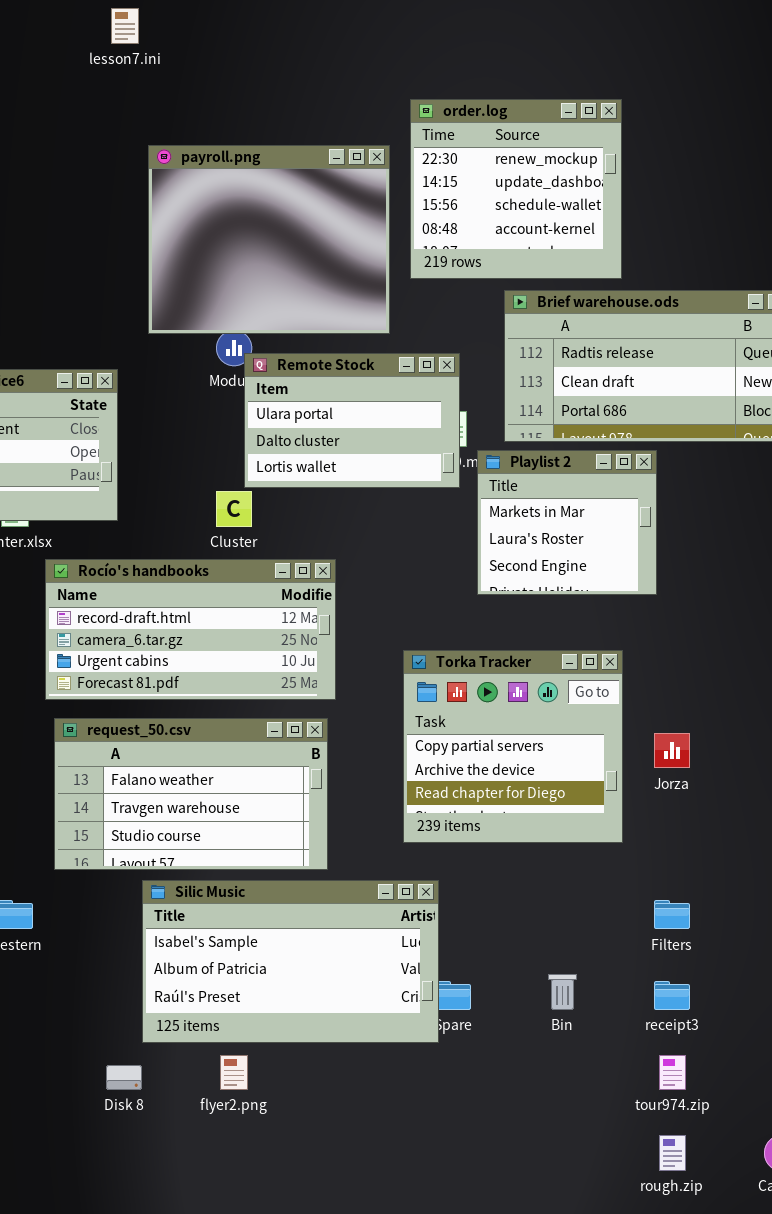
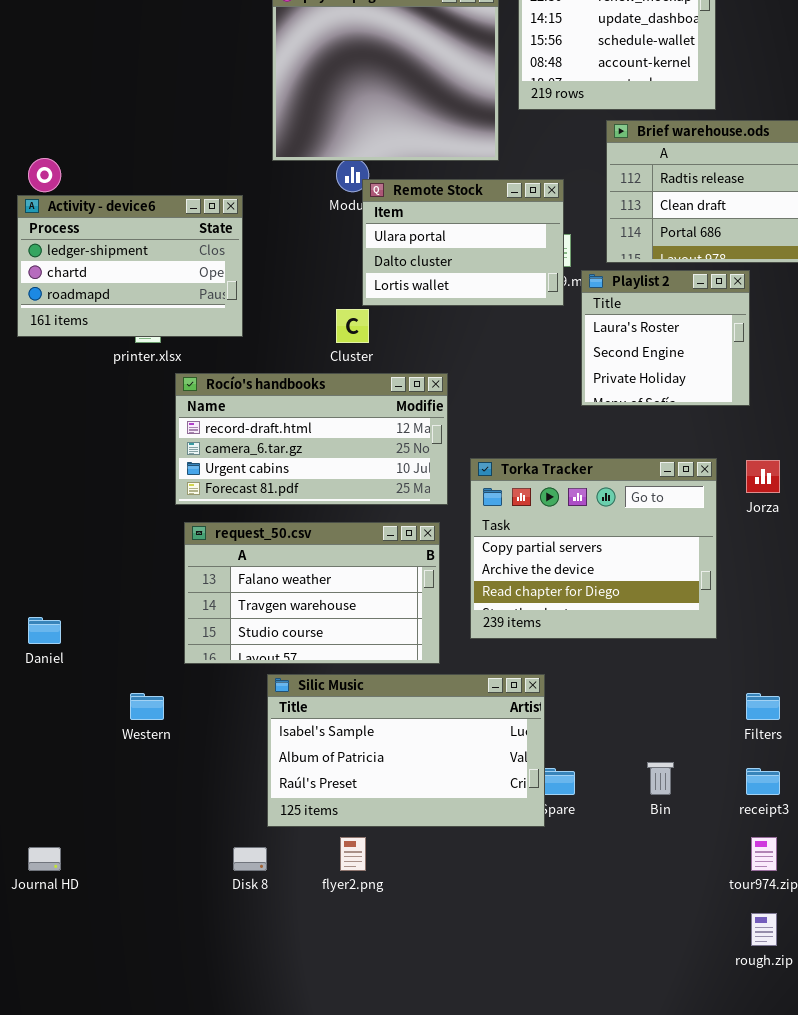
Playlist 2: [477,450,657,595] -> [581,270,750,406], scrolled down 1 row
Torka Tracker: [403,650,623,843] -> [470,458,717,639], resized
Jorza: [654,733,690,768] -> [746,460,780,493], moved

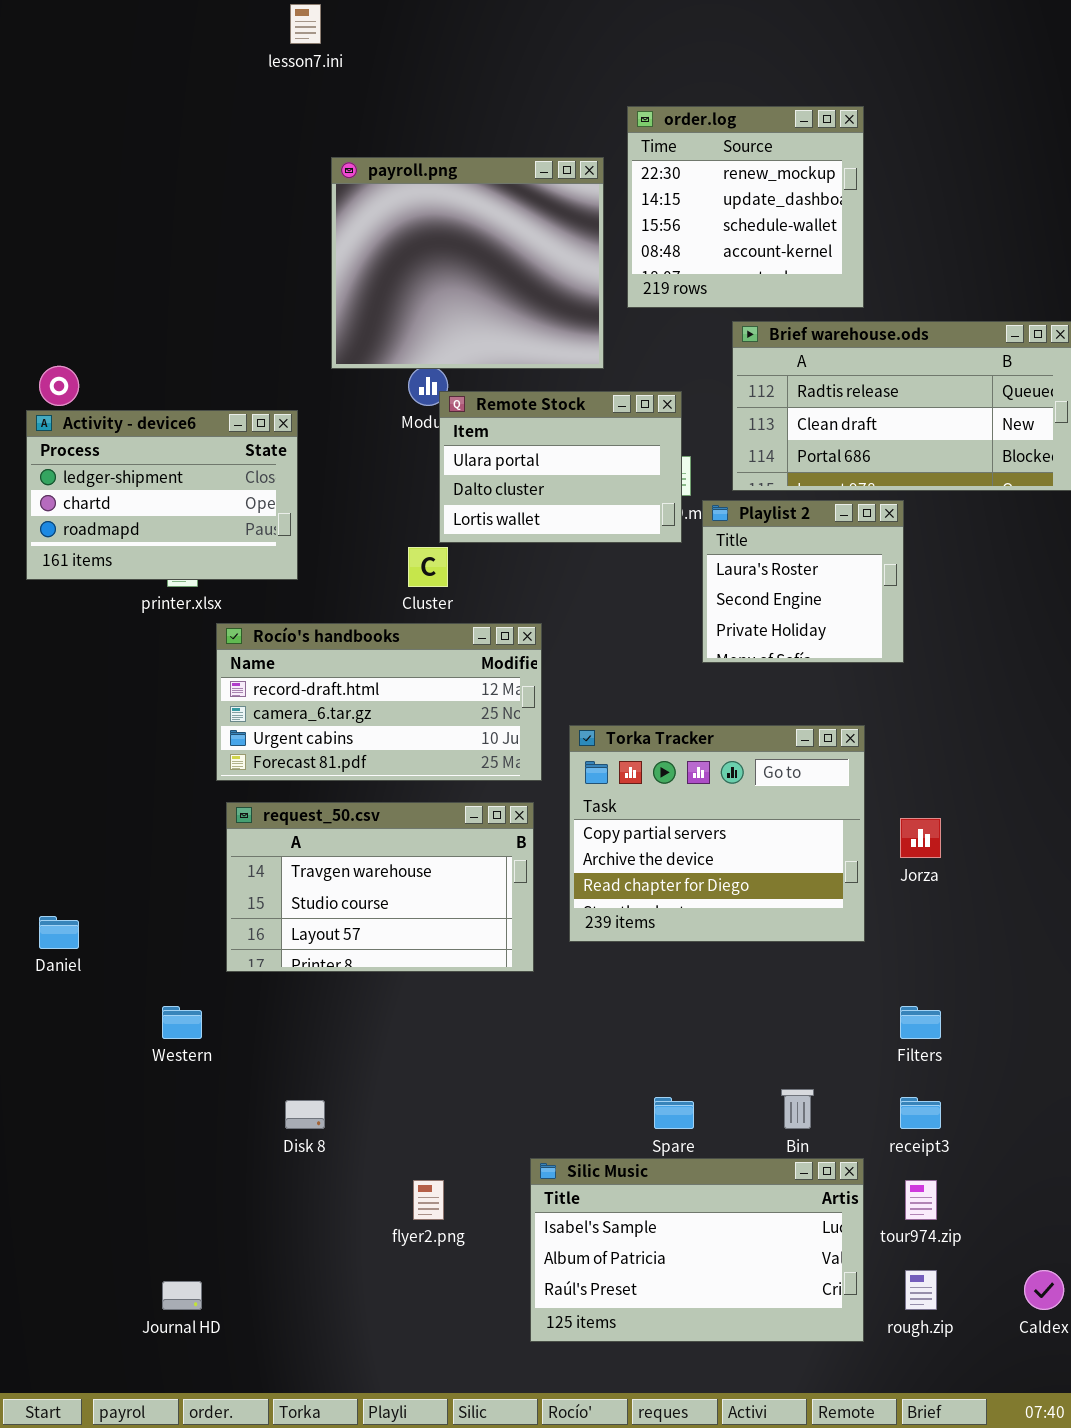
Jorza: [746,460,780,493] -> [900,818,941,858], moved
request_50.csv: [184,522,440,664] -> [226,802,534,972], scrolled down 1 row
Silic Music: [267,674,545,827] -> [530,1158,864,1342], moved
Journal HD: [28,847,61,871] -> [162,1281,202,1310], moved
Disk 8: [233,847,267,871] -> [285,1100,325,1129], moved

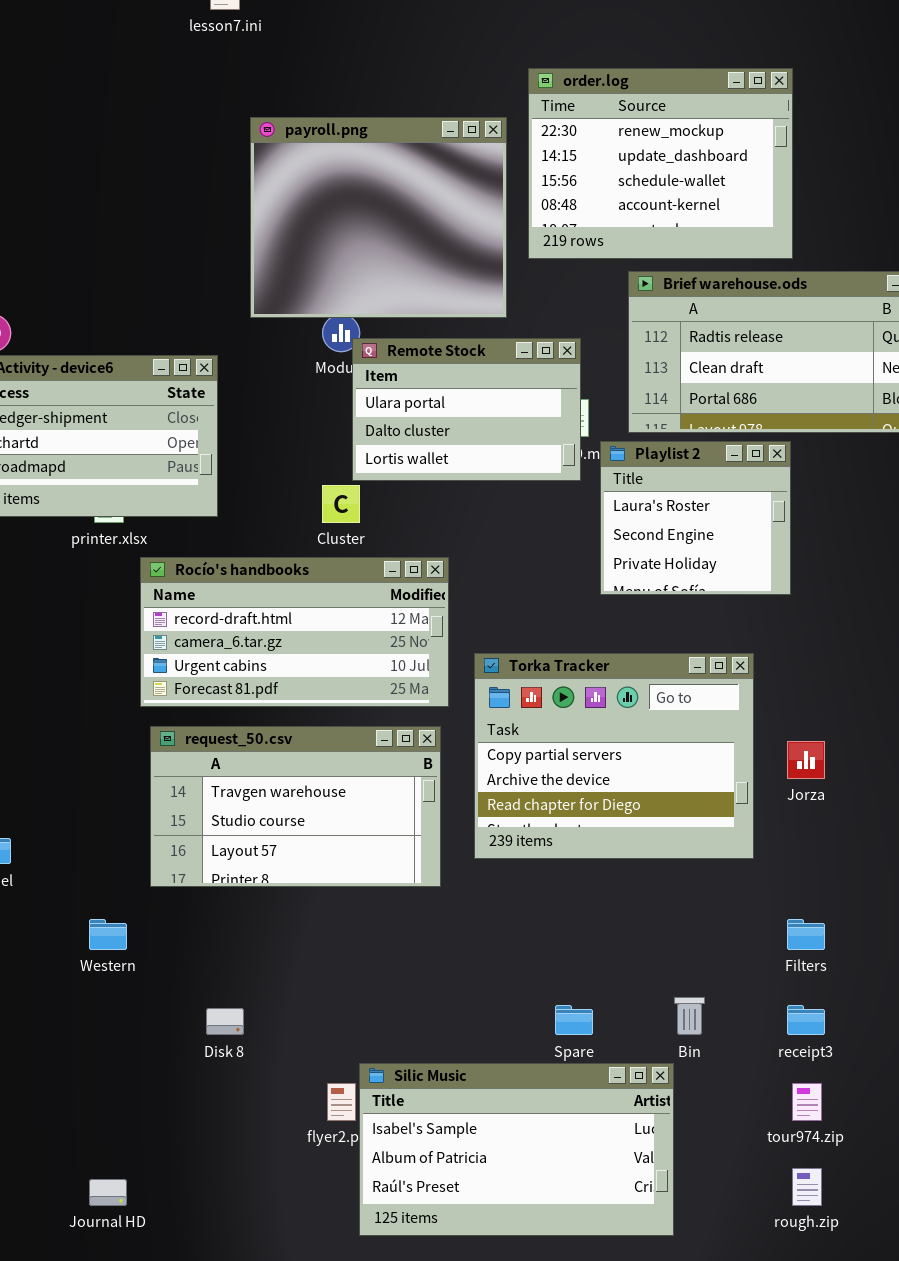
order.log: [627,106,864,308] -> [528,68,793,259], resized
Silic Music: [530,1158,864,1342] -> [359,1063,674,1236], moved

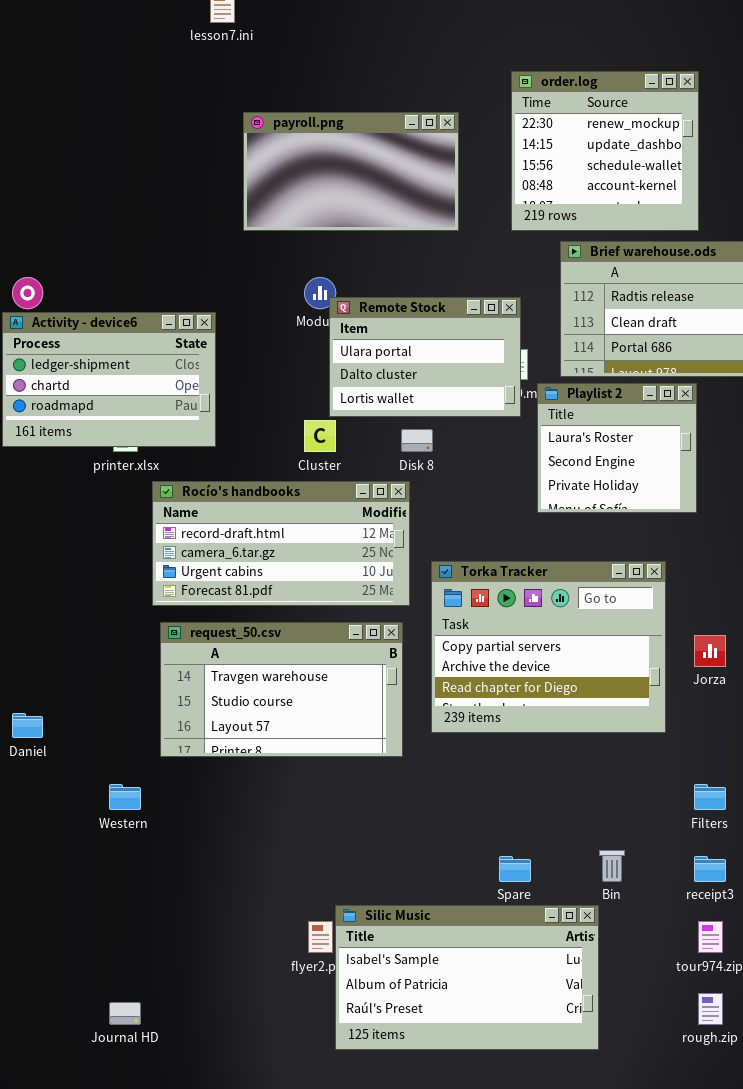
order.log: [528,68,793,259] -> [511,71,699,231], resized
payroll.png: [250,117,507,318] -> [243,112,459,231], resized
Disk 8: [206,1008,244,1035] -> [401,429,433,452], moved

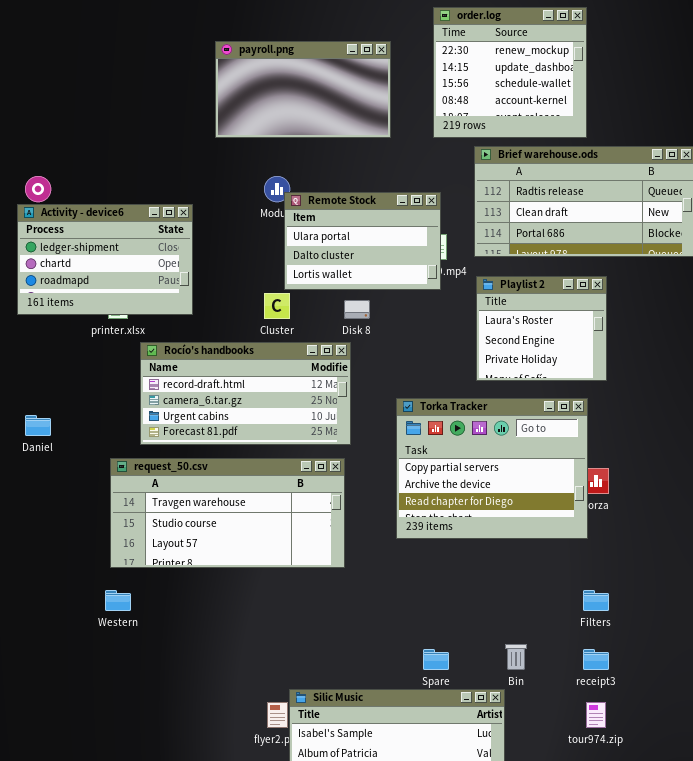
Playlist 2: [537,383,697,513] -> [476,276,607,381], moved
Torka Tracker: [431,561,666,733] -> [396,398,588,539], moved
request_50.csv: [160,622,403,757] -> [110,458,345,568], resized
Daniel: [12,713,43,738] -> [25,415,51,436], moved

